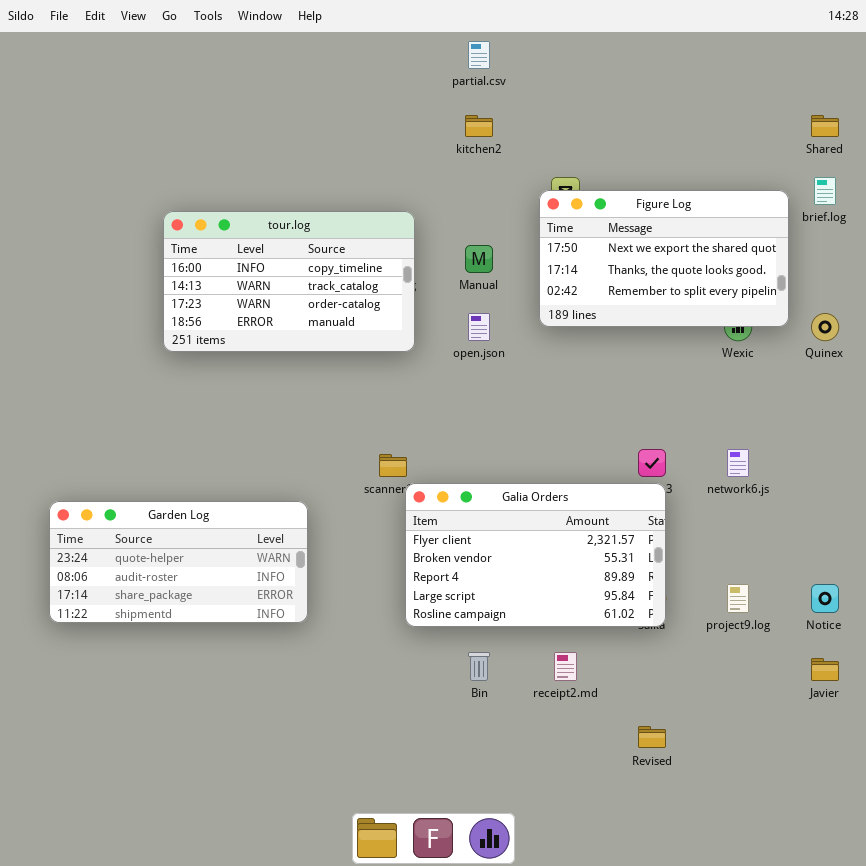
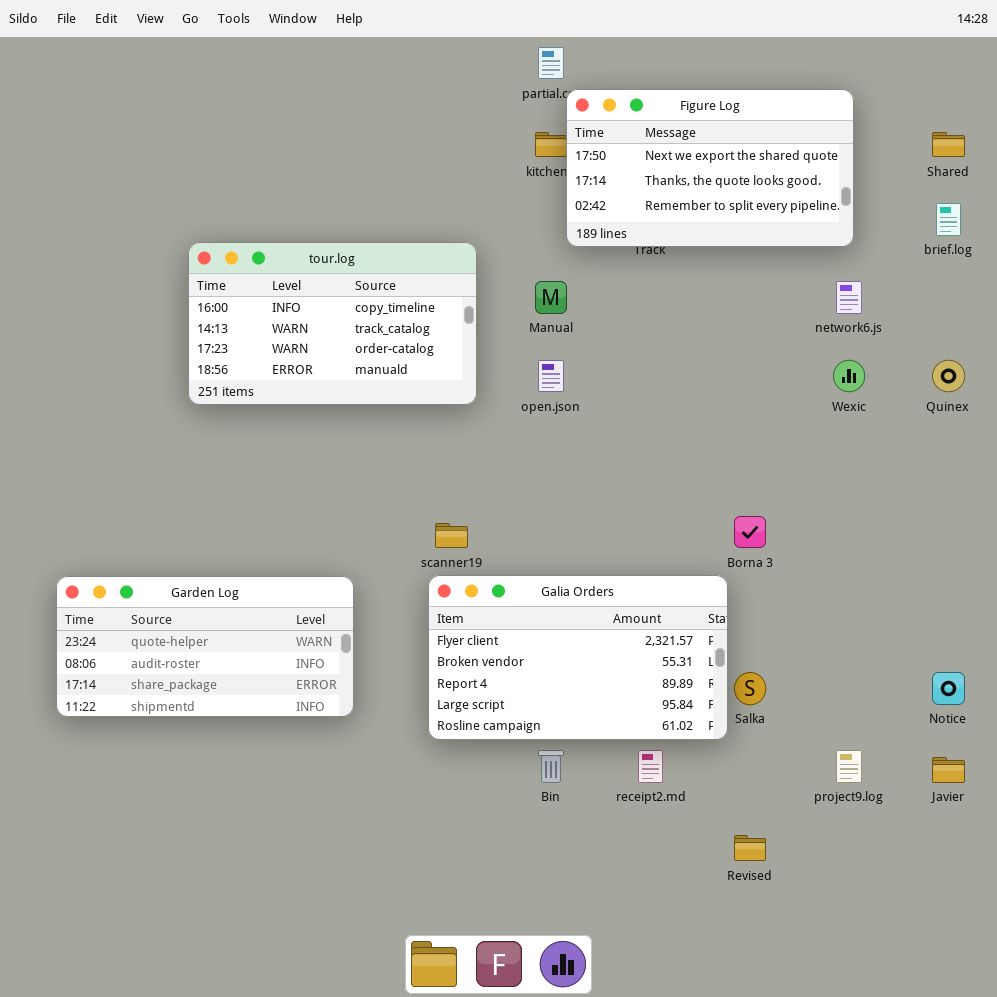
Figure Log: [539,190,789,327] -> [566,89,854,247], moved
network6.js: [727,449,749,477] -> [836,281,862,314], moved
Galia Orders: [405,483,666,627] -> [428,575,728,740], moved
project9.log: [727,584,749,613] -> [836,750,862,783], moved

